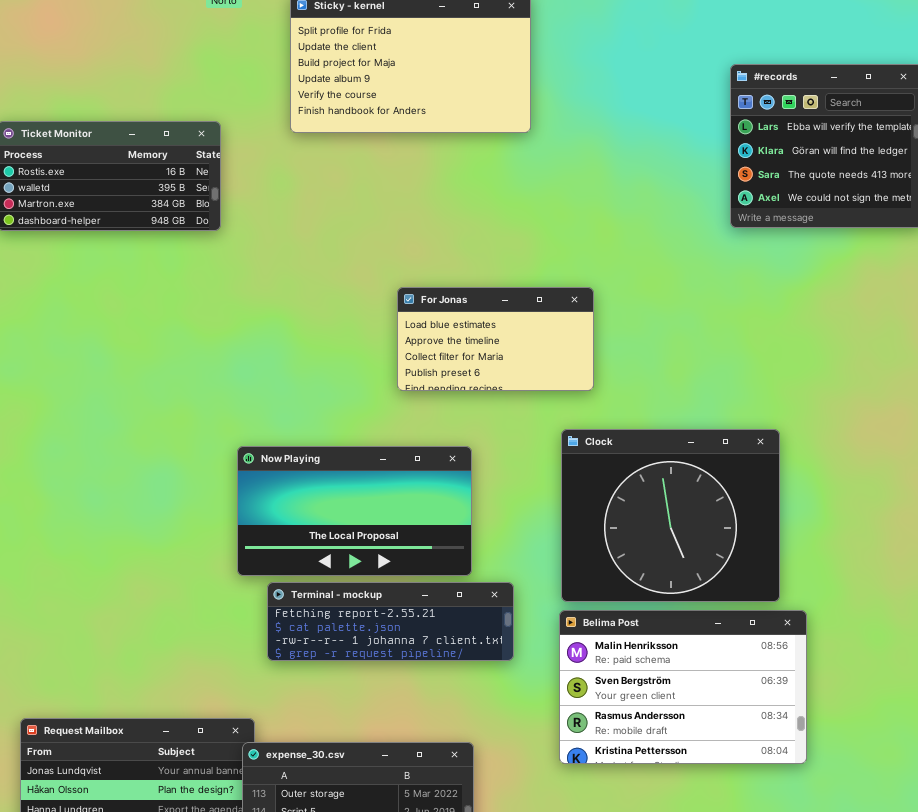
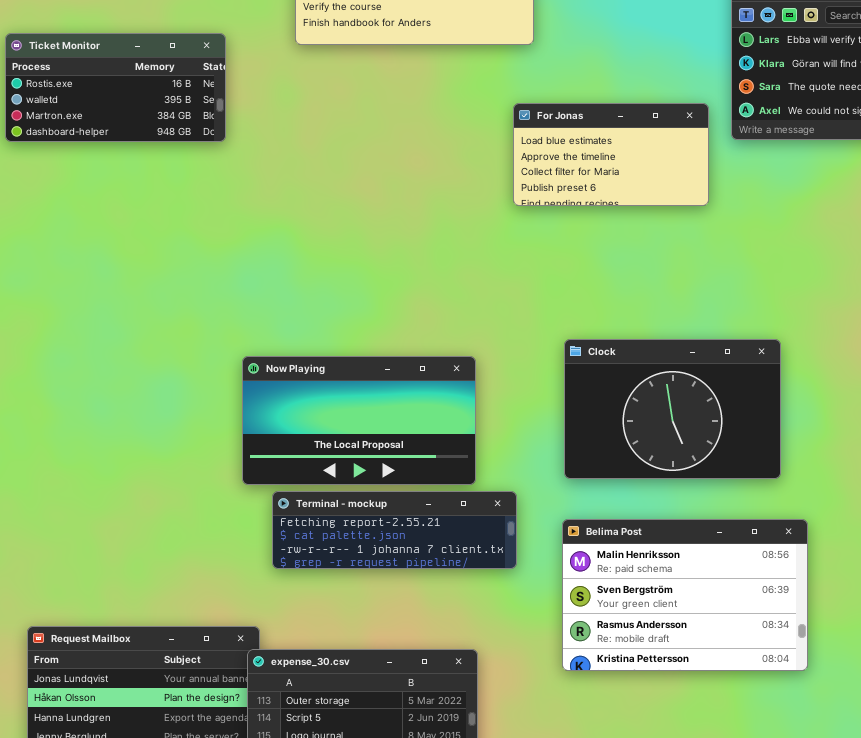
For Jonas: [397,287,594,391] -> [513,103,709,206], moved
Clock: [561,429,780,602] -> [564,339,781,479], resized

